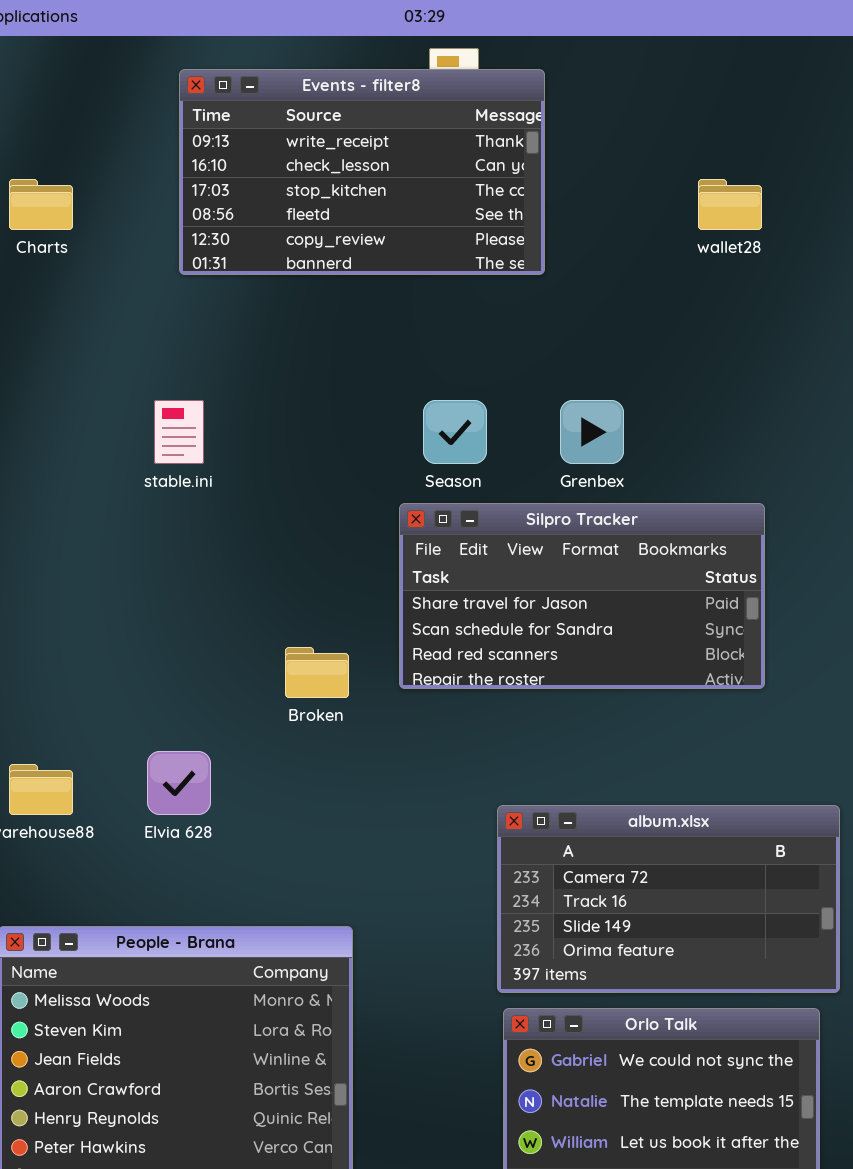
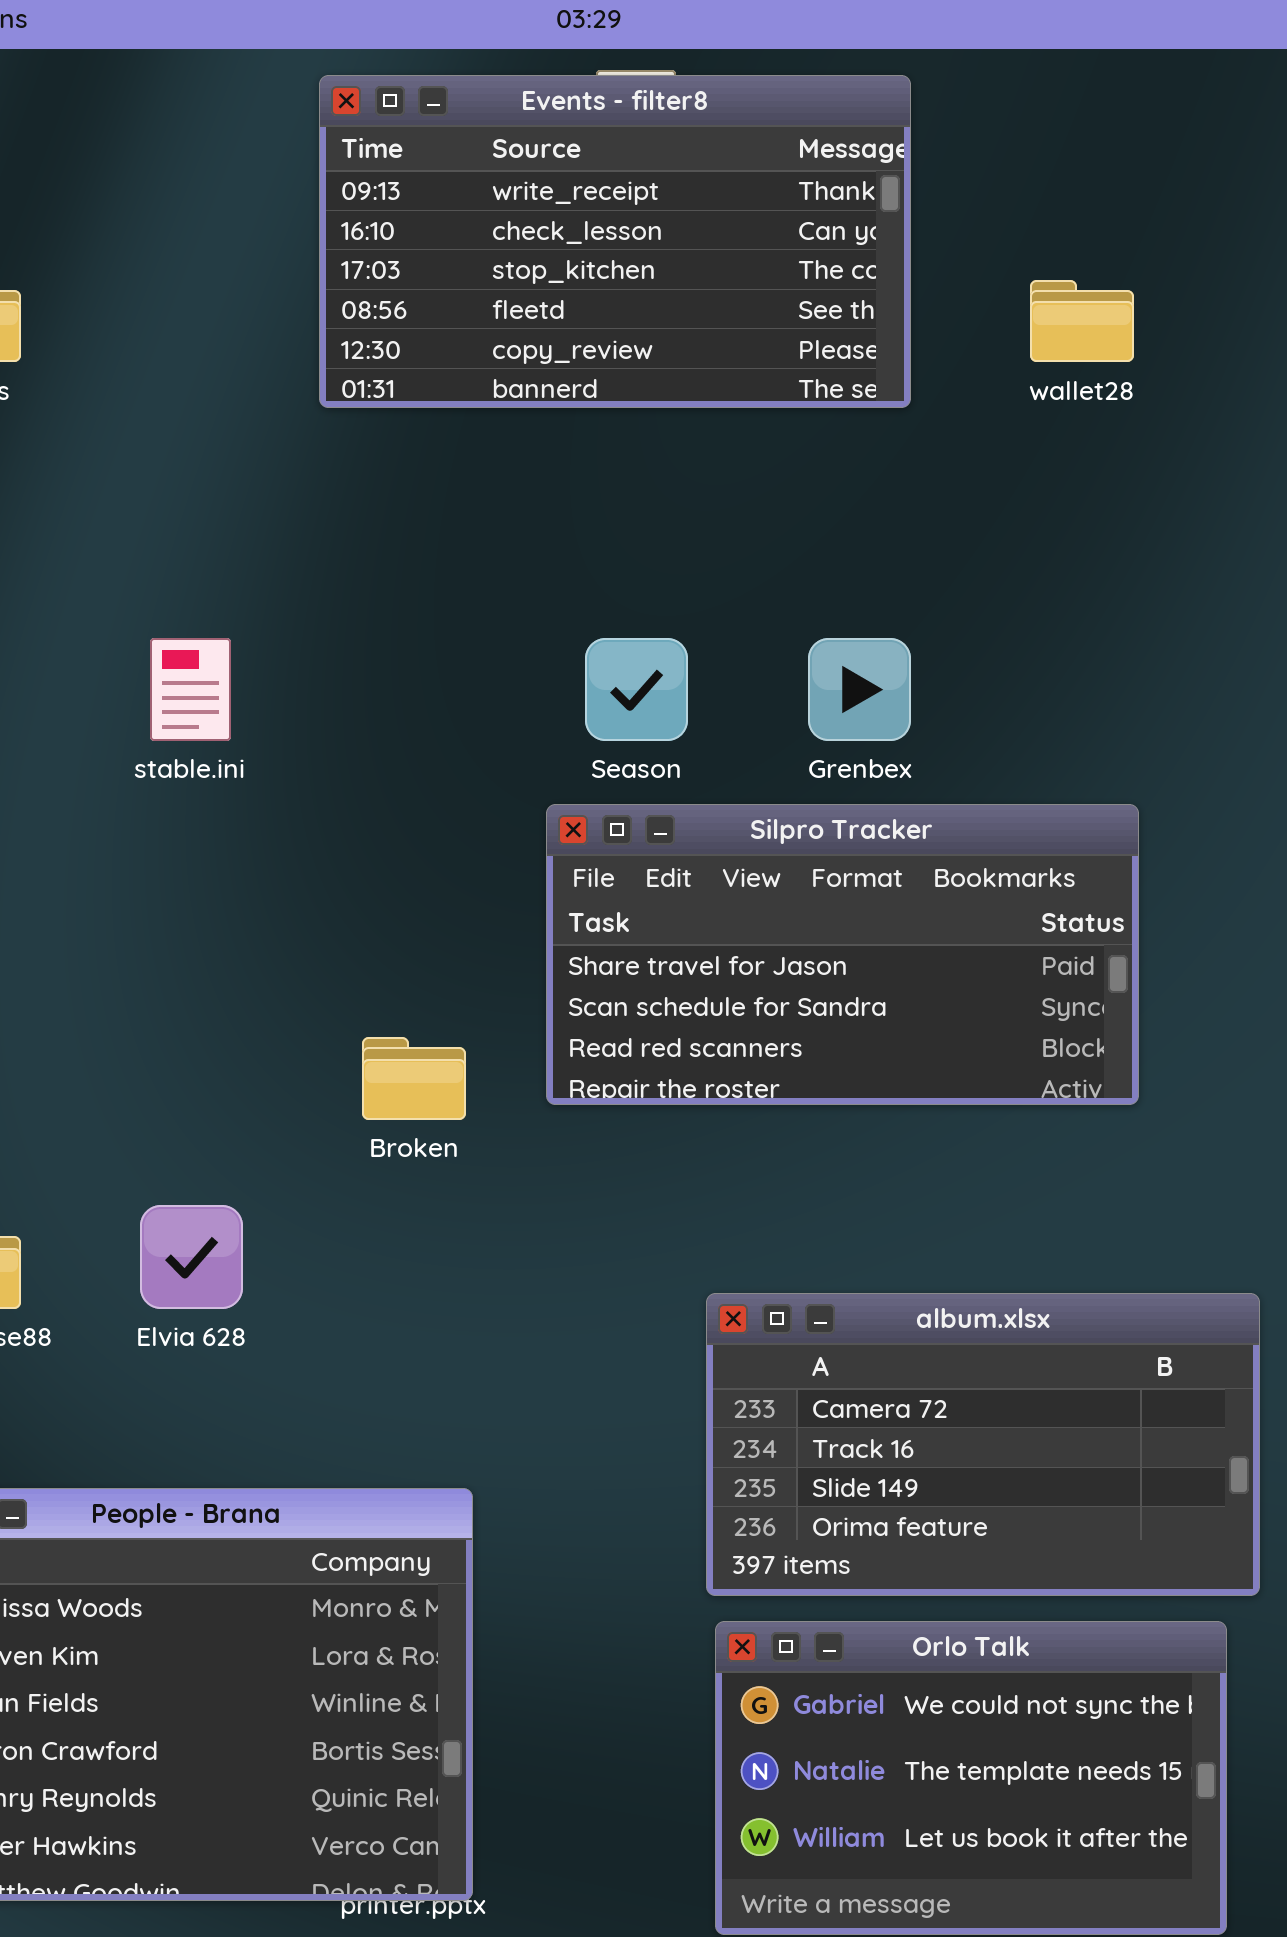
Events - filter8: [179,69,545,275] -> [319,75,911,408], moved

